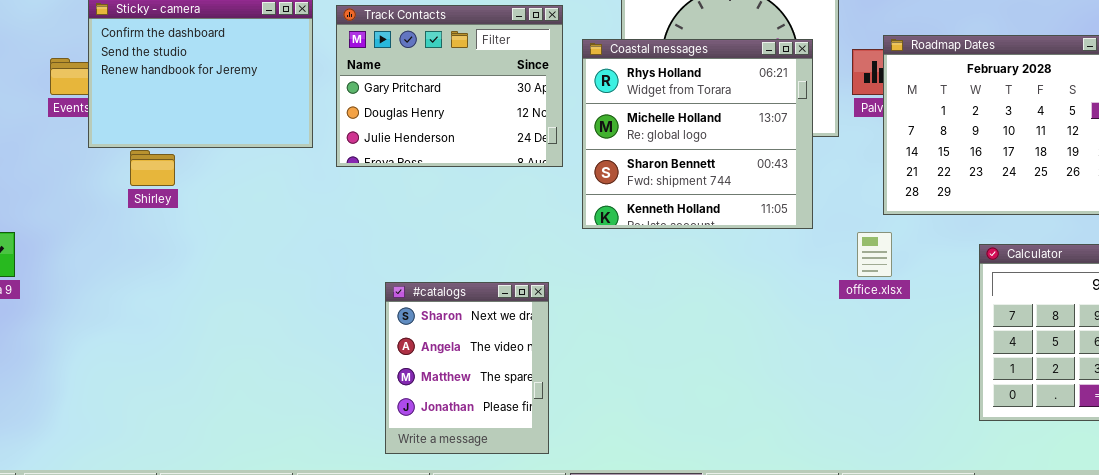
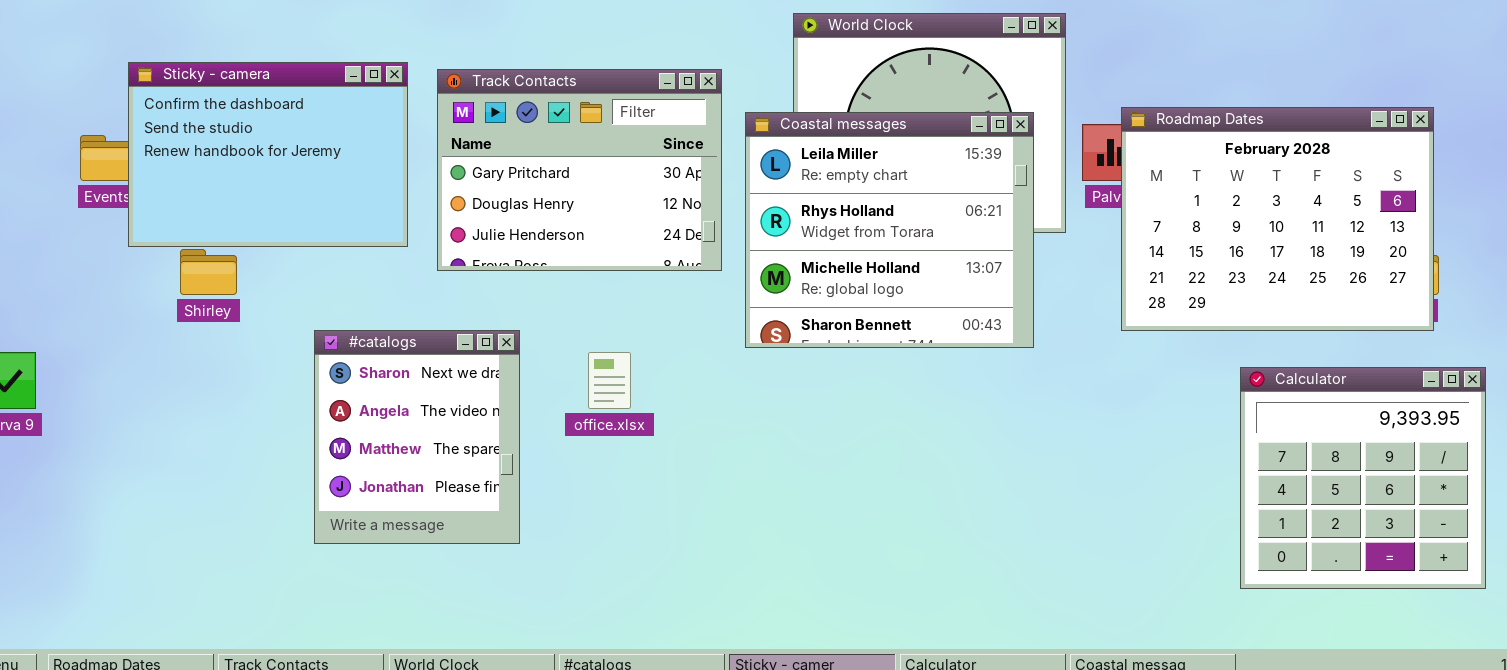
Coastal messages: [582,39,813,229] -> [745,112,1034,348], scrolled up 1 row
office.xlsx: [857,232,892,277] -> [588,352,631,409], moved
#catalogs: [385,282,549,454] -> [314,330,520,544], moved

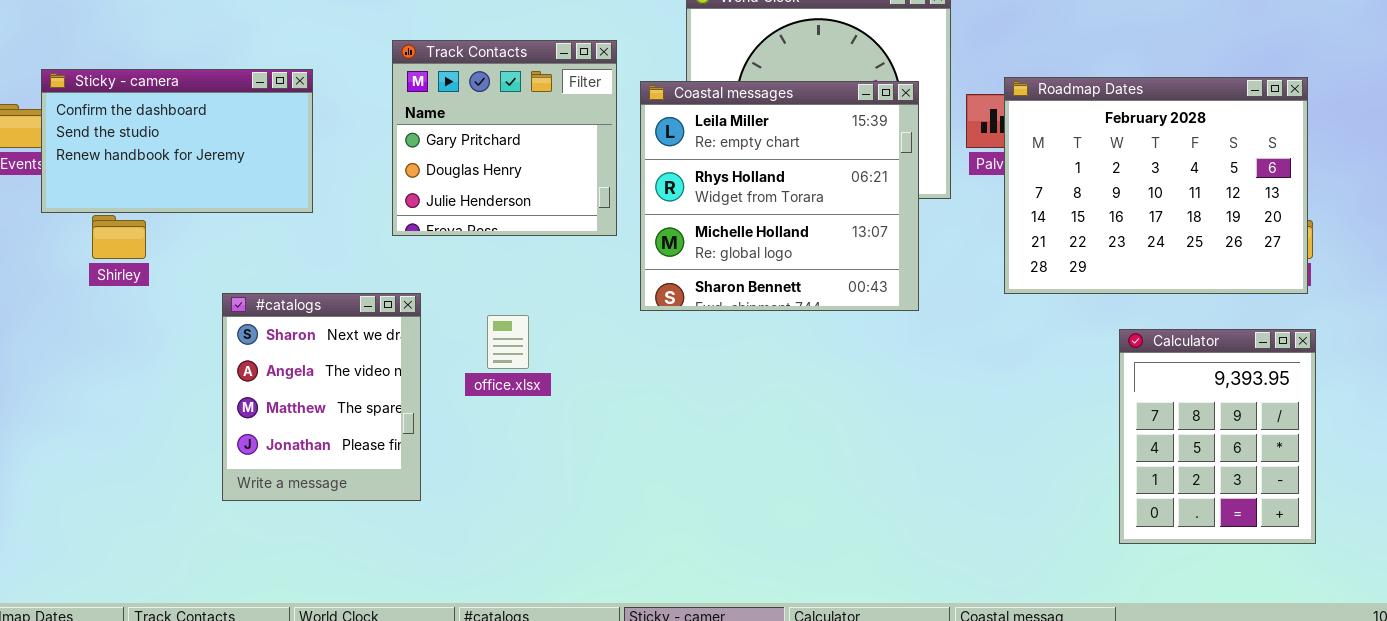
Sticky - camera: [128,62,408,247] -> [41,69,313,213], resized
Track Contacts: [437,69,722,271] -> [392,40,617,236], resized
Calculator: [1240,367,1486,589] -> [1119,329,1316,544], resized

